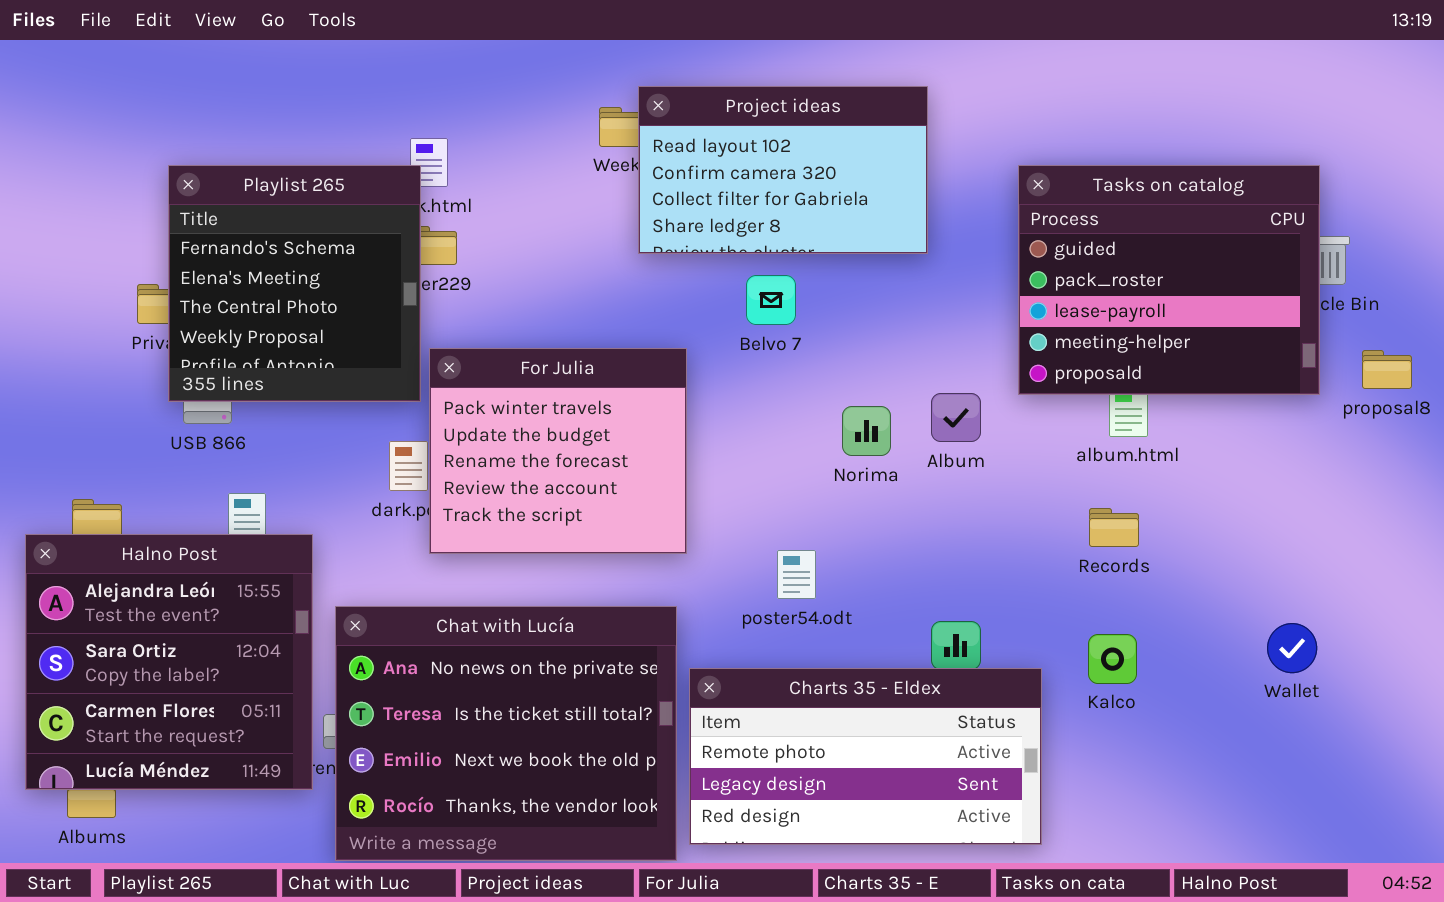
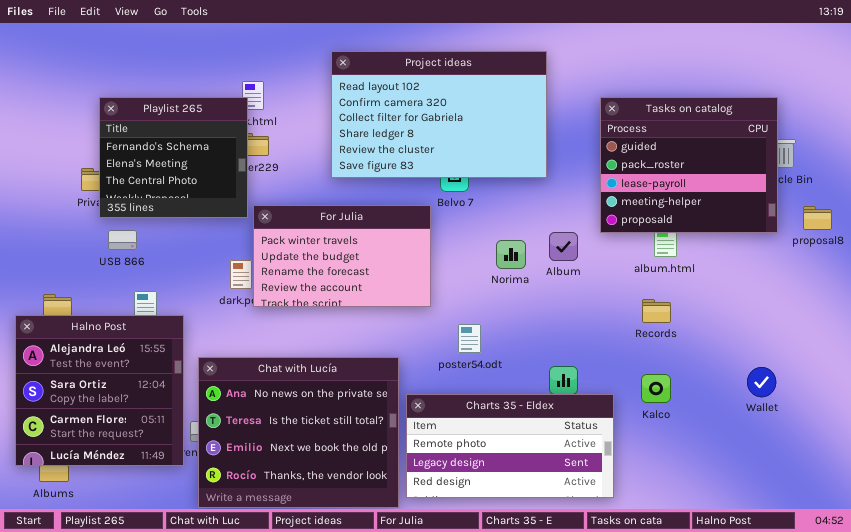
Project ideas: [638,86,928,254] -> [331,51,547,178], resized
Playlist 265: [168,165,421,402] -> [99,97,248,218], resized
For Julia: [429,348,687,554] -> [253,205,431,307], resized

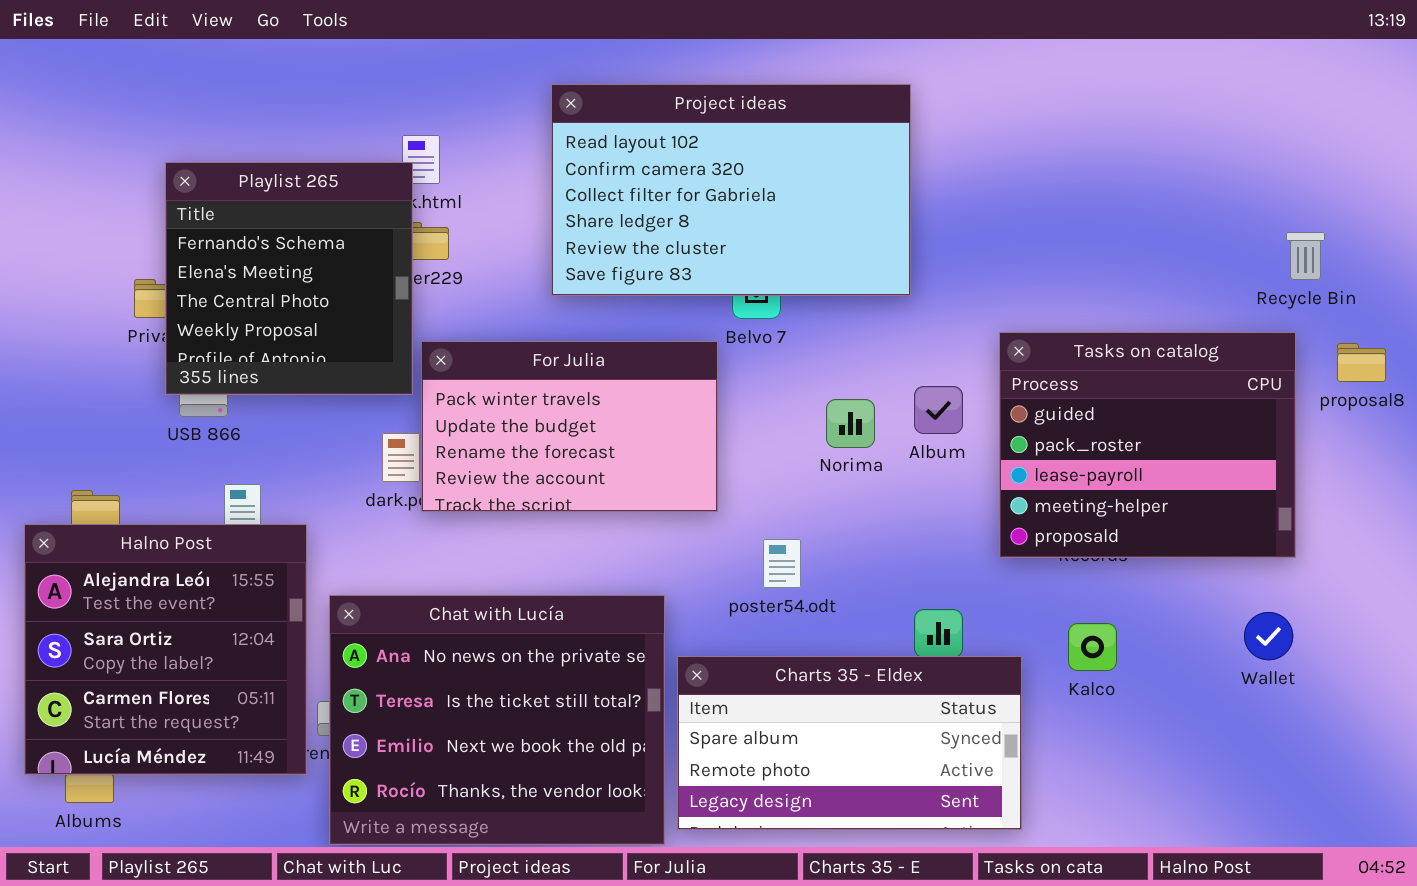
Playlist 265: [99,97,248,218] -> [165,162,413,395], resized
Tasks on catalog: [600,97,778,233] -> [999,332,1296,558], moved
Charts 35 - Eldex: [406,394,614,498] -> [677,656,1022,830], scrolled up 1 row

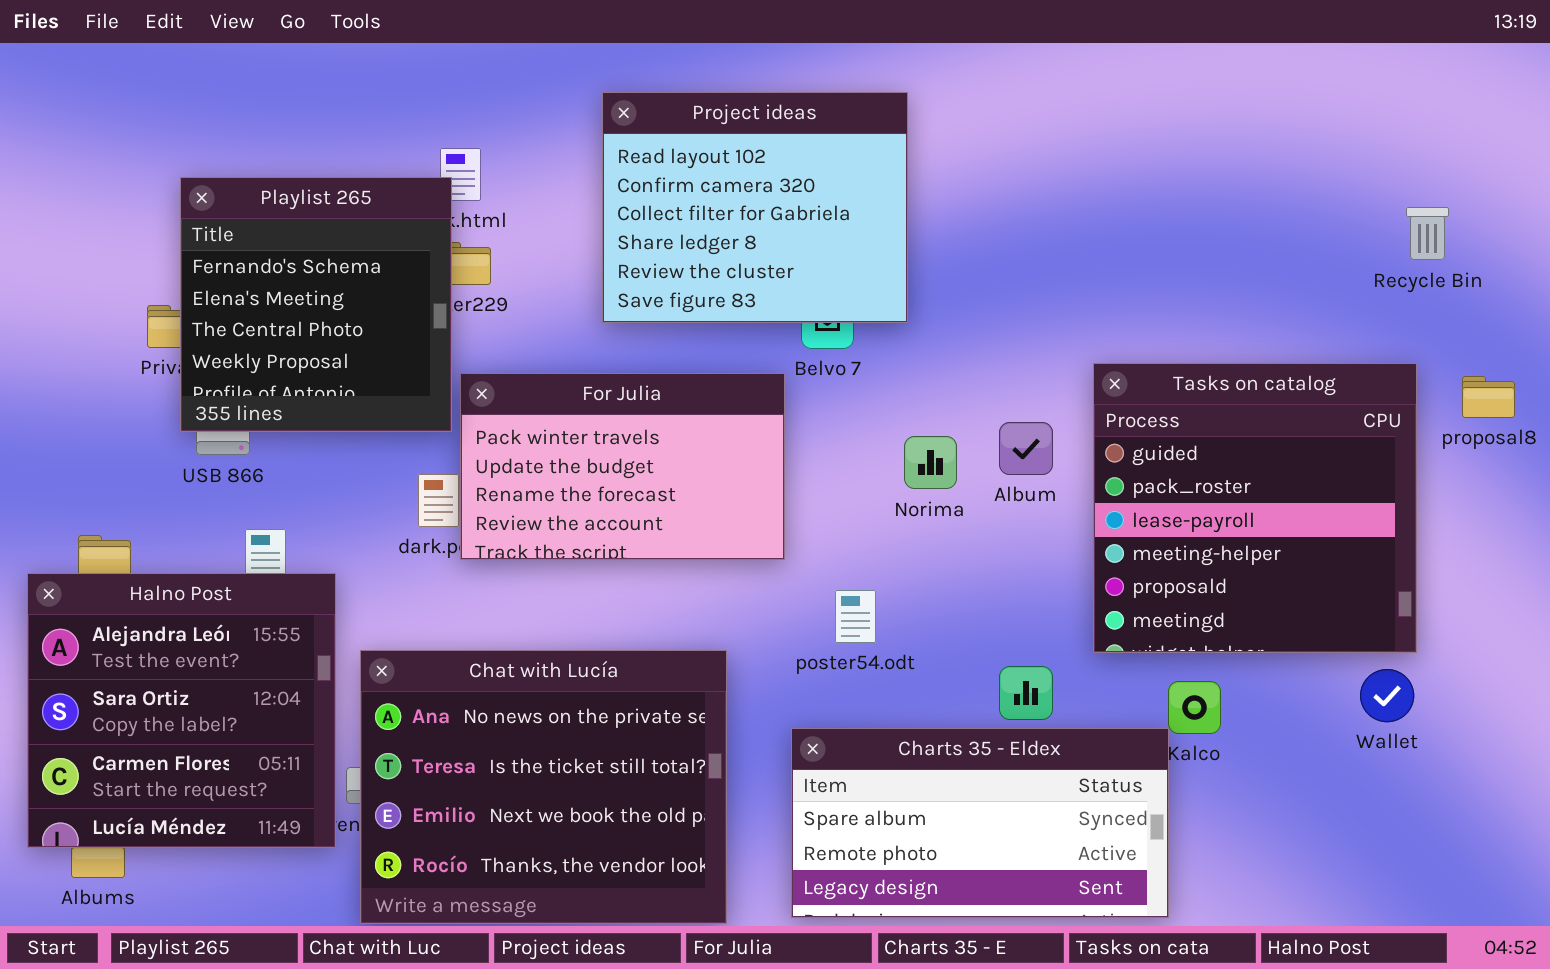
Project ideas: [551,84,911,296] -> [602,92,908,323], resized
Recycle Bin: [1286,232,1325,280] -> [1406,207,1449,260], moved
Tasks on catalog: [999,332,1296,558] -> [1093,363,1417,653], resized
Charts 35 - Eldex: [677,656,1022,830] -> [791,728,1169,918], moved

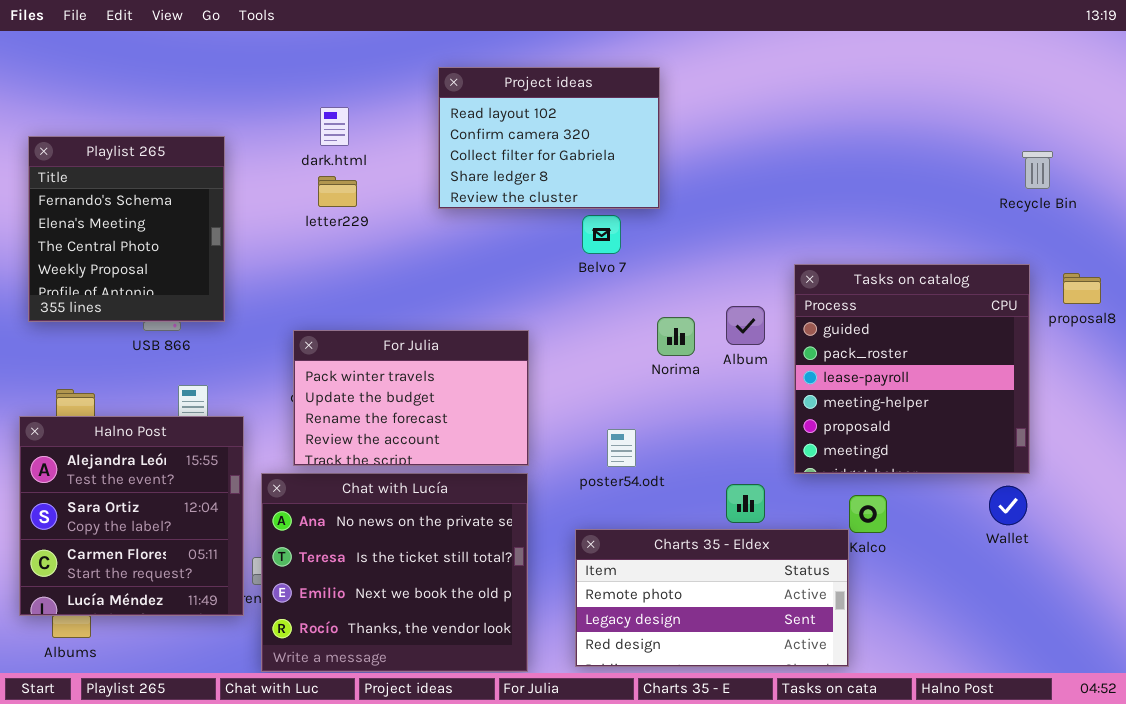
Project ideas: [602,92,908,323] -> [438,67,660,209], resized
Playlist 265: [180,177,452,432] -> [28,136,225,322], moved
For Julia: [460,373,785,560] -> [293,330,529,466], moved
Charts 35 - Eldex: [791,728,1169,918] -> [575,529,849,667], scrolled down 1 row

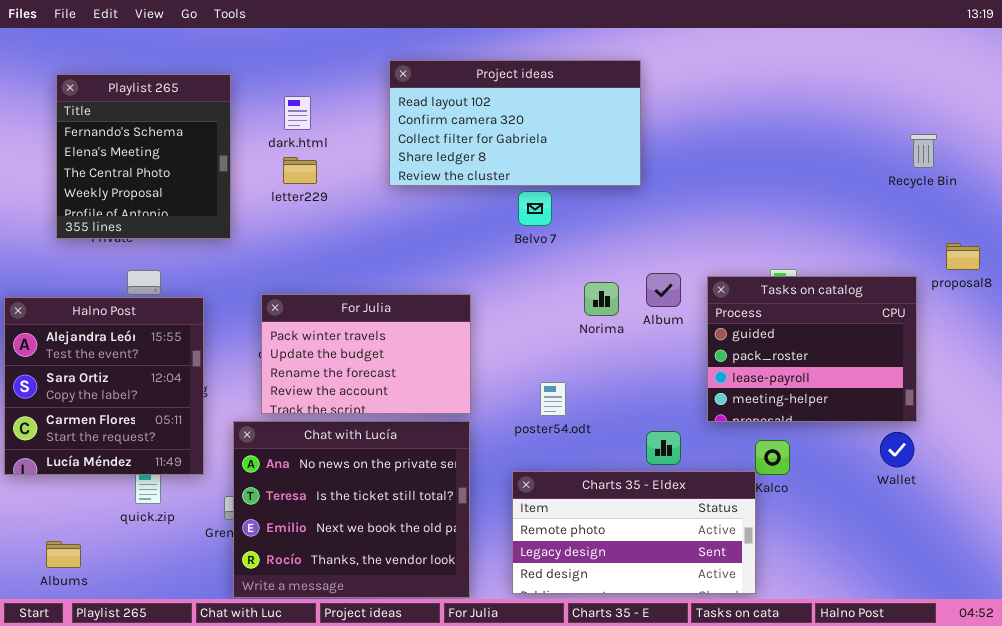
Project ideas: [438,67,660,209] -> [389,60,641,186], resized
Playlist 265: [28,136,225,322] -> [56,74,231,239], moved
Tasks on catalog: [794,264,1030,474] -> [707,276,917,422], resized
Halno Post: [19,416,244,616] -> [4,297,204,475], moved

